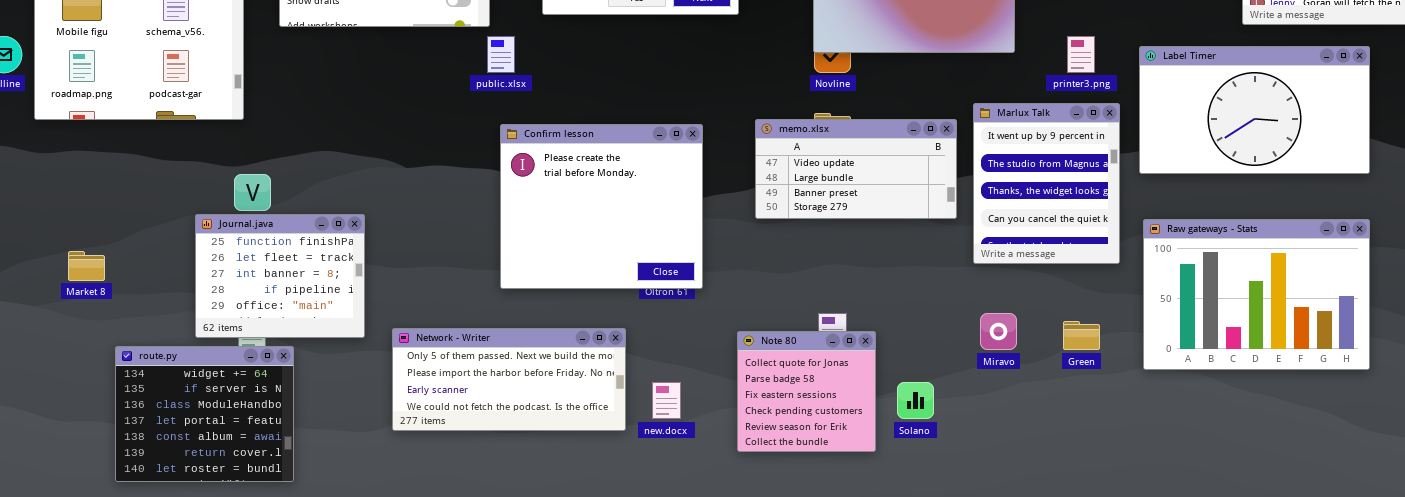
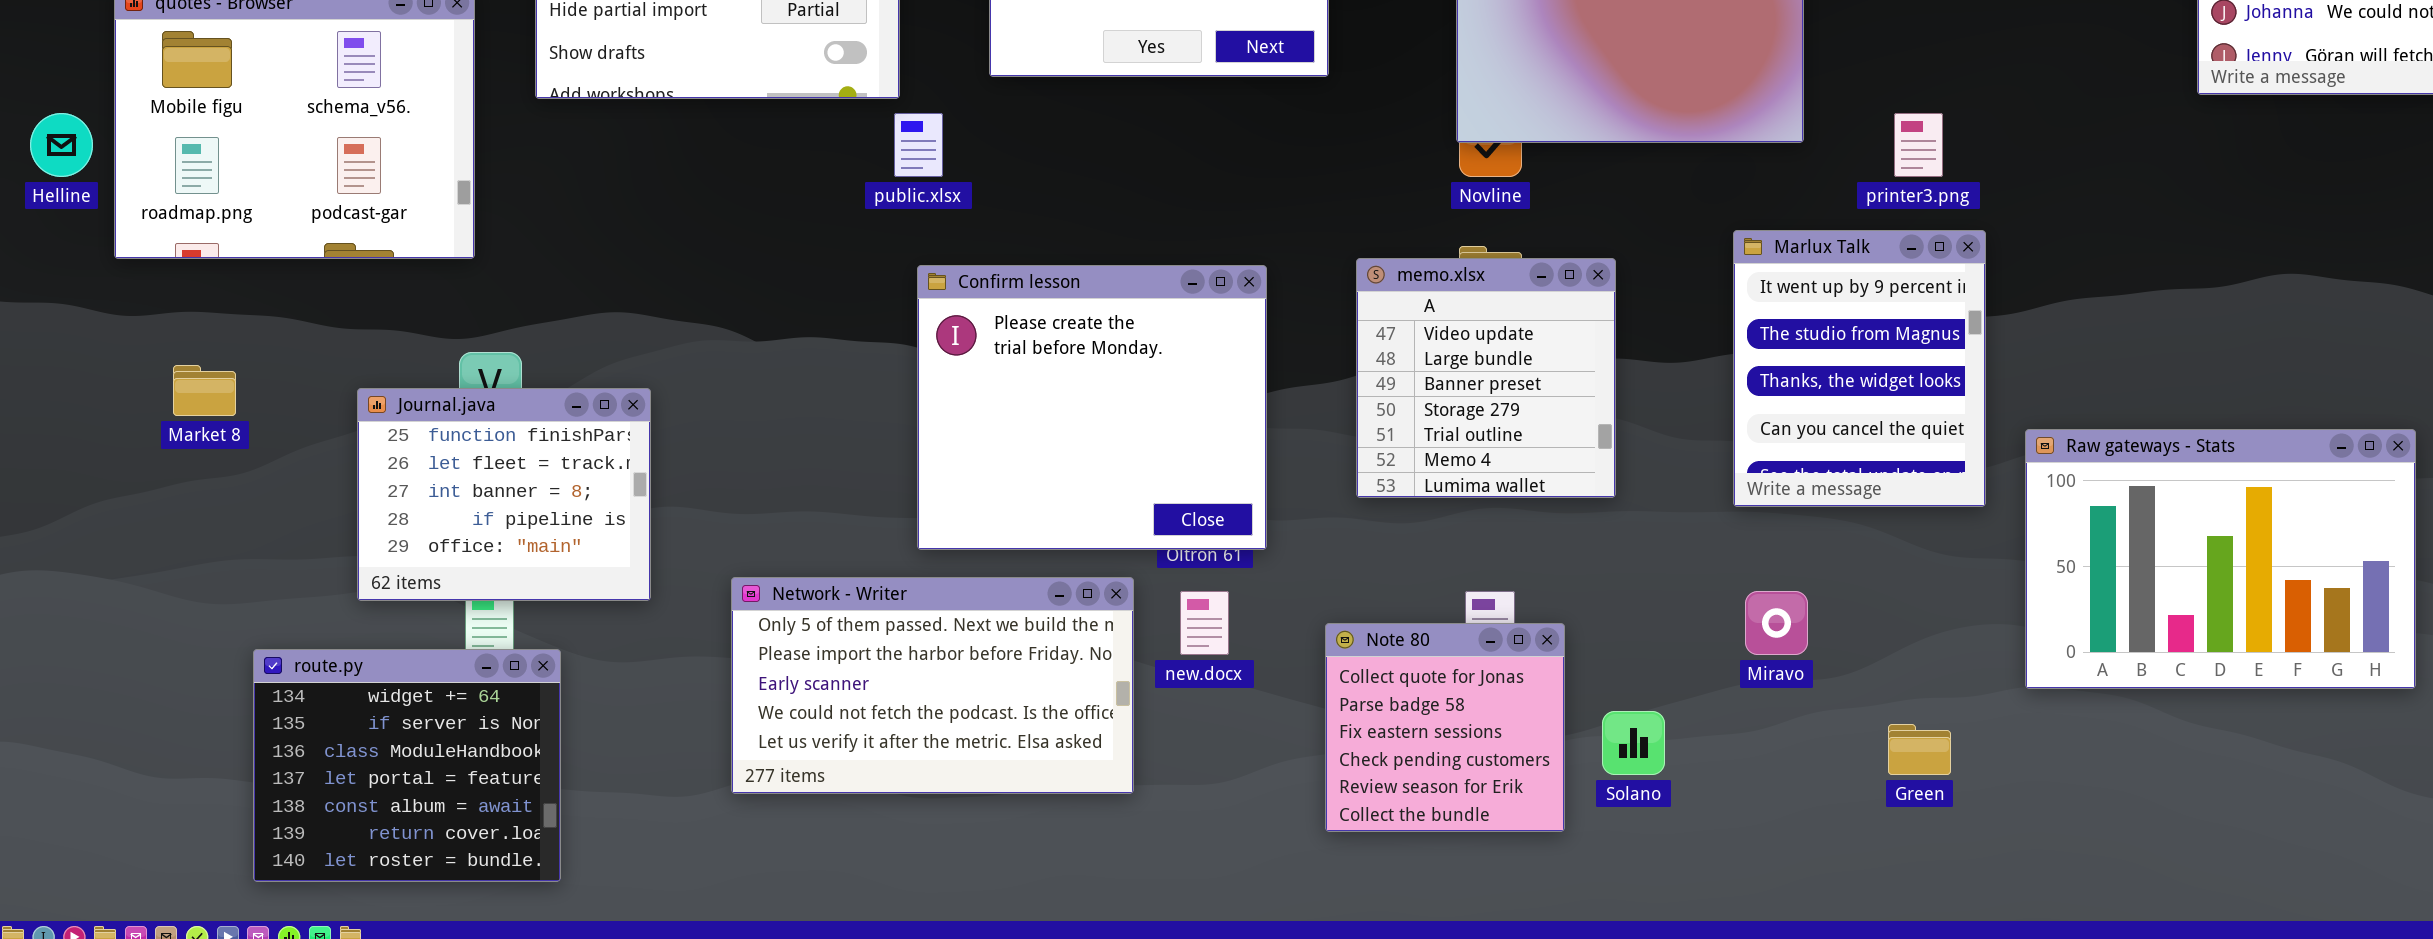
Label Timer: [1139,46,1370,174] -> none, closed
memo.xlsx: [755,119,957,219] -> [1356,258,1616,498], resized
Journal.java: [195,214,365,338] -> [357,388,651,601], moved
Market 8: [68,251,105,281] -> [173,365,236,416], moved
Green: [1063,321,1100,350] -> [1888,724,1951,775], moved
Network - Writer: [392,328,626,431] -> [731,577,1134,794], resized
new.docx: [652,382,681,419] -> [1180,591,1229,655], moved

